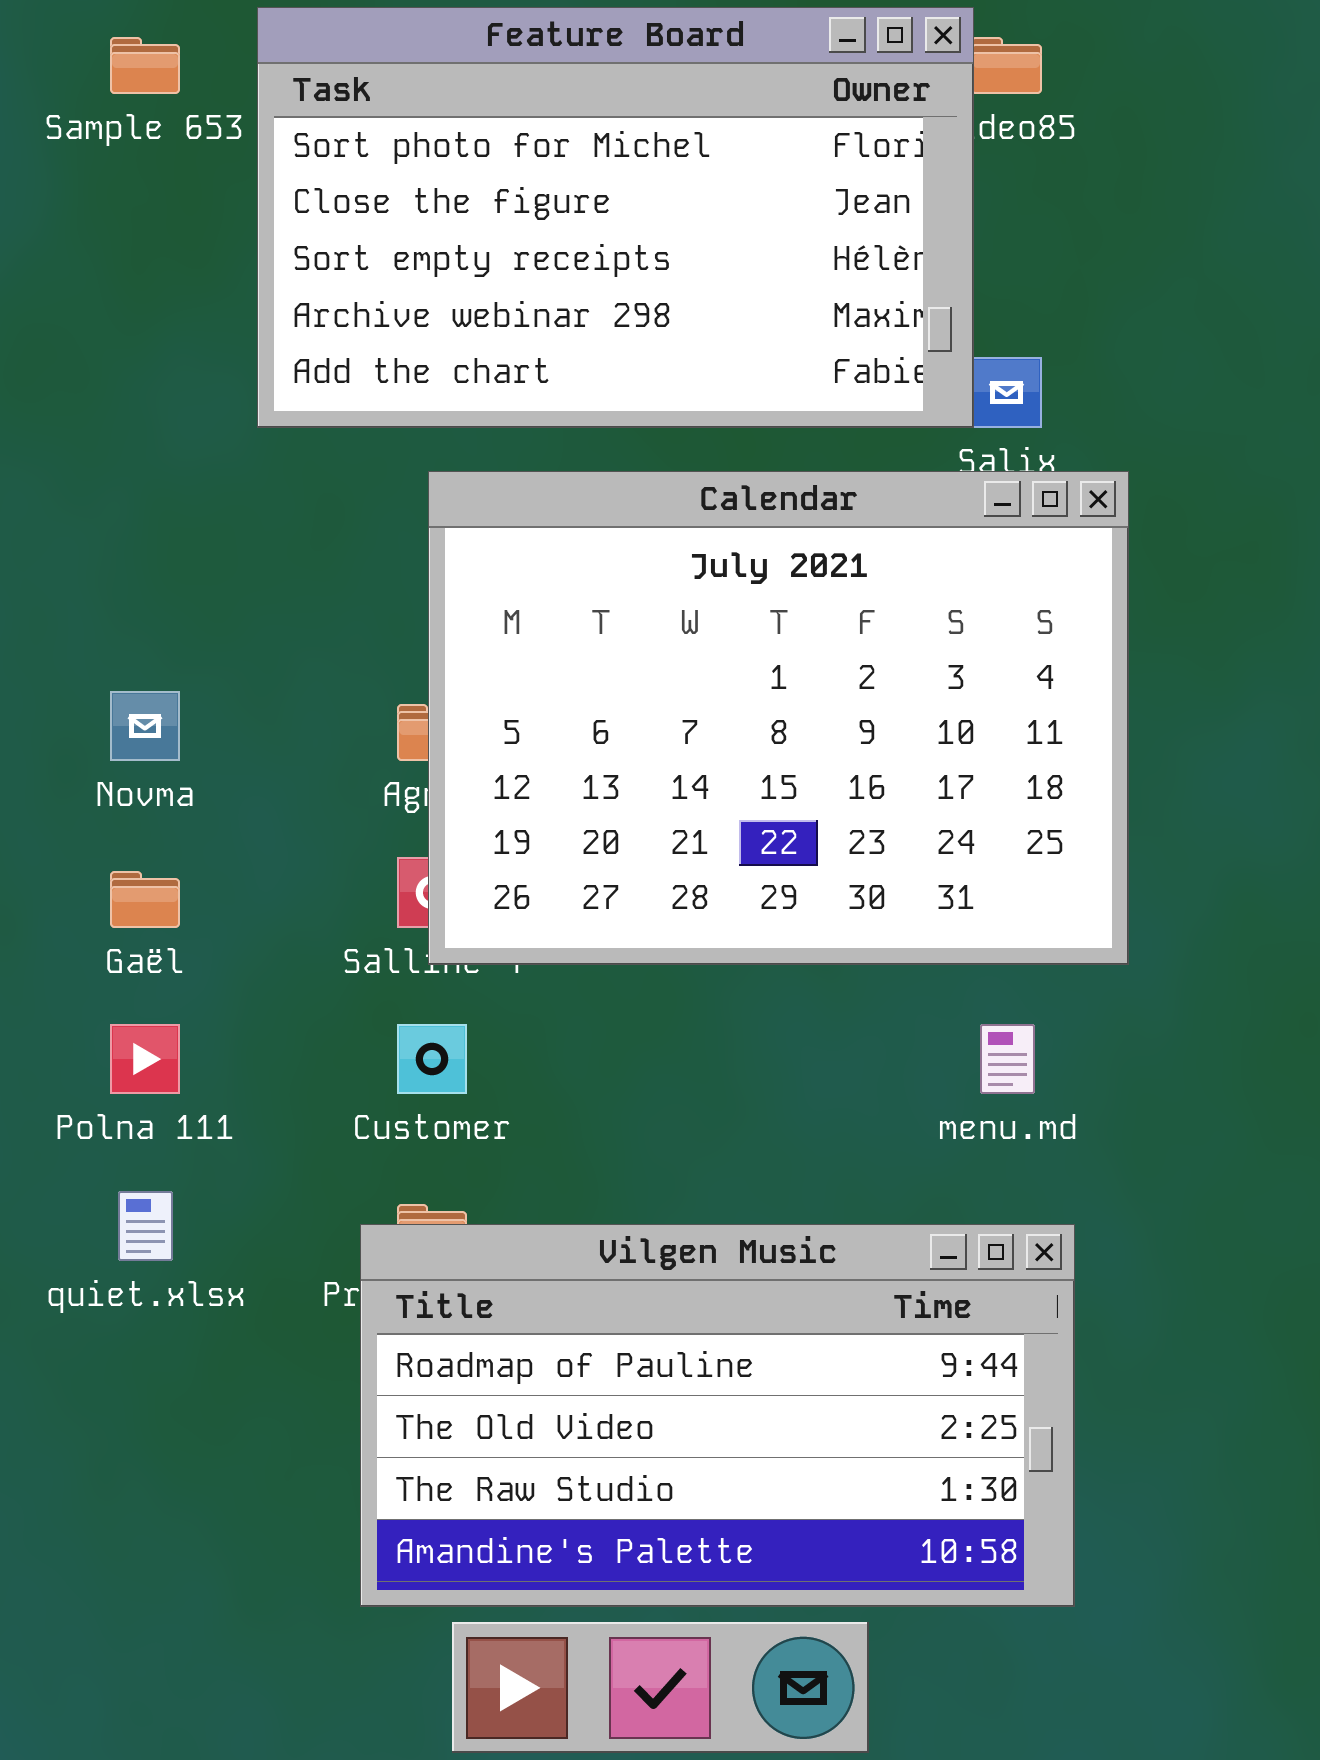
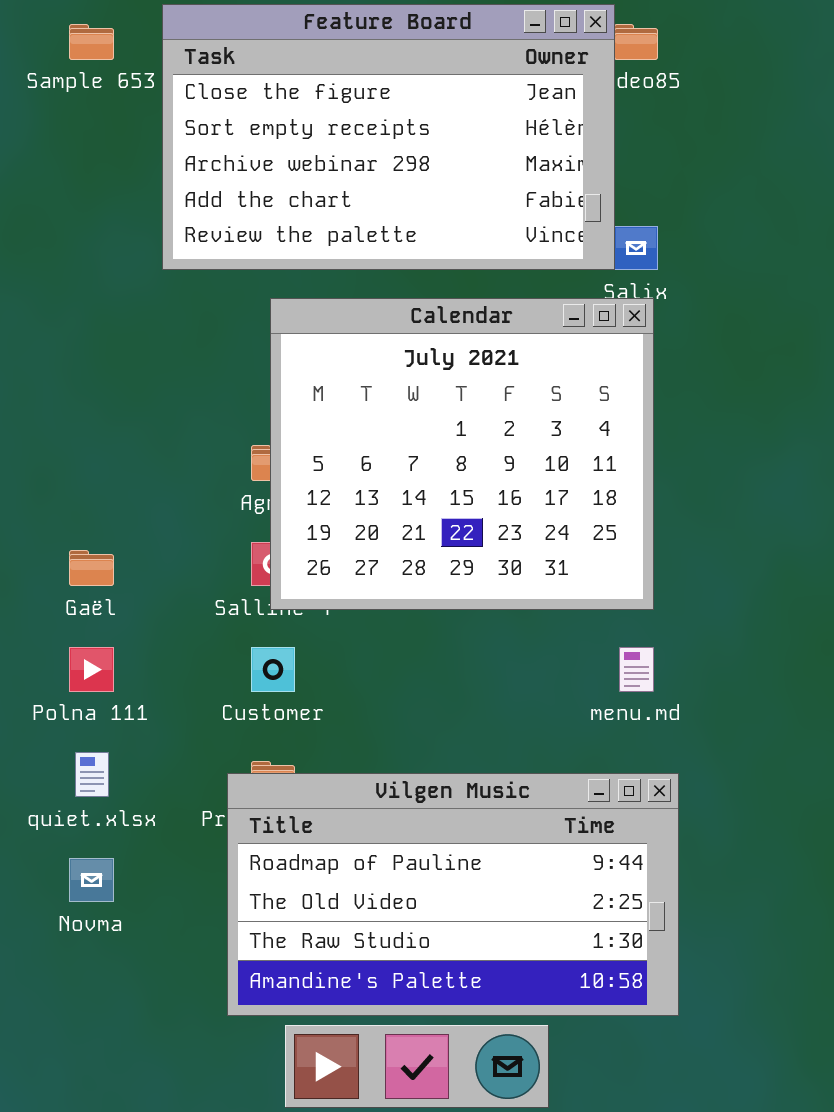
Feature Board: [257,7,974,428] -> [162,4,615,270], scrolled down 1 row
Calendar: [428,471,1129,965] -> [270,298,654,610], resized
Novma: [110,691,180,761] -> [69,858,114,902], moved

